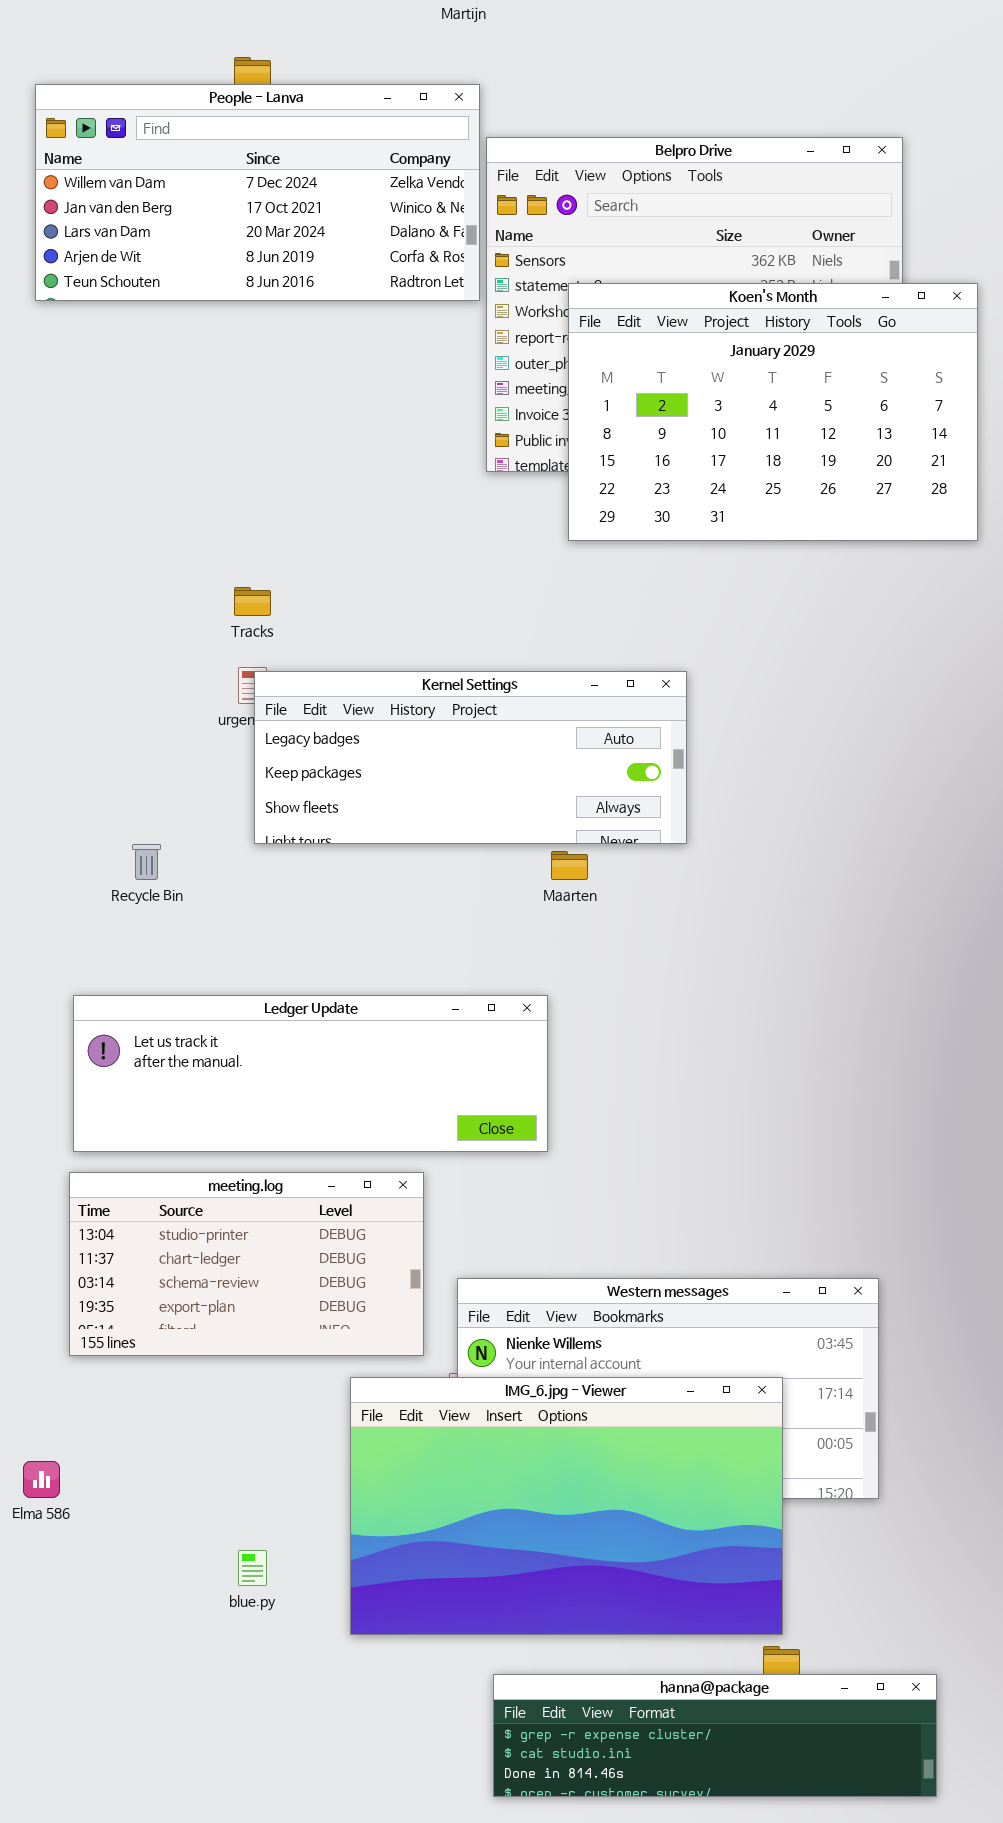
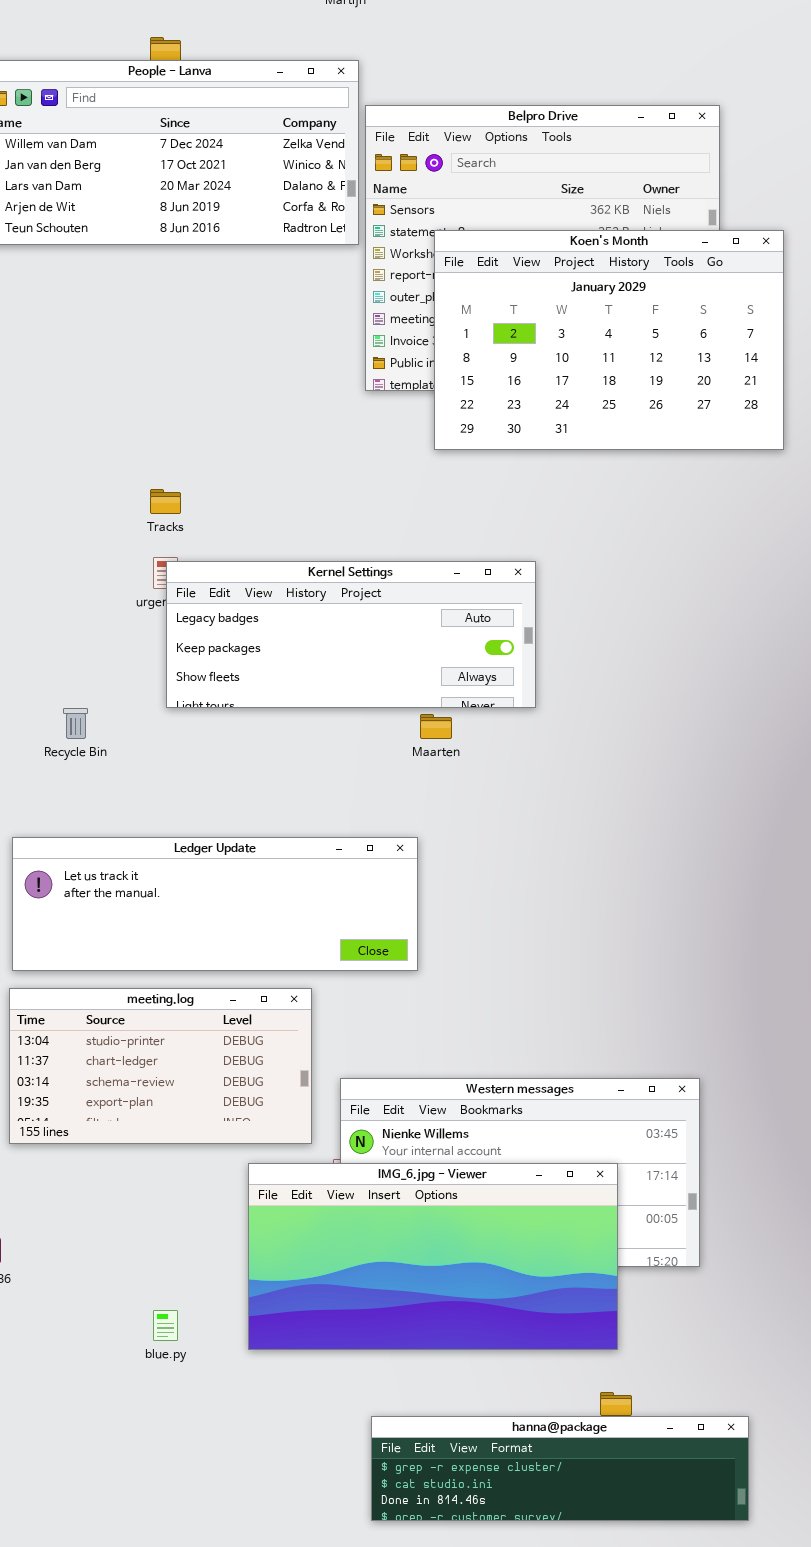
IMG_6.jpg - Viewer: [350,1377,783,1635] -> [248,1163,618,1350], resized

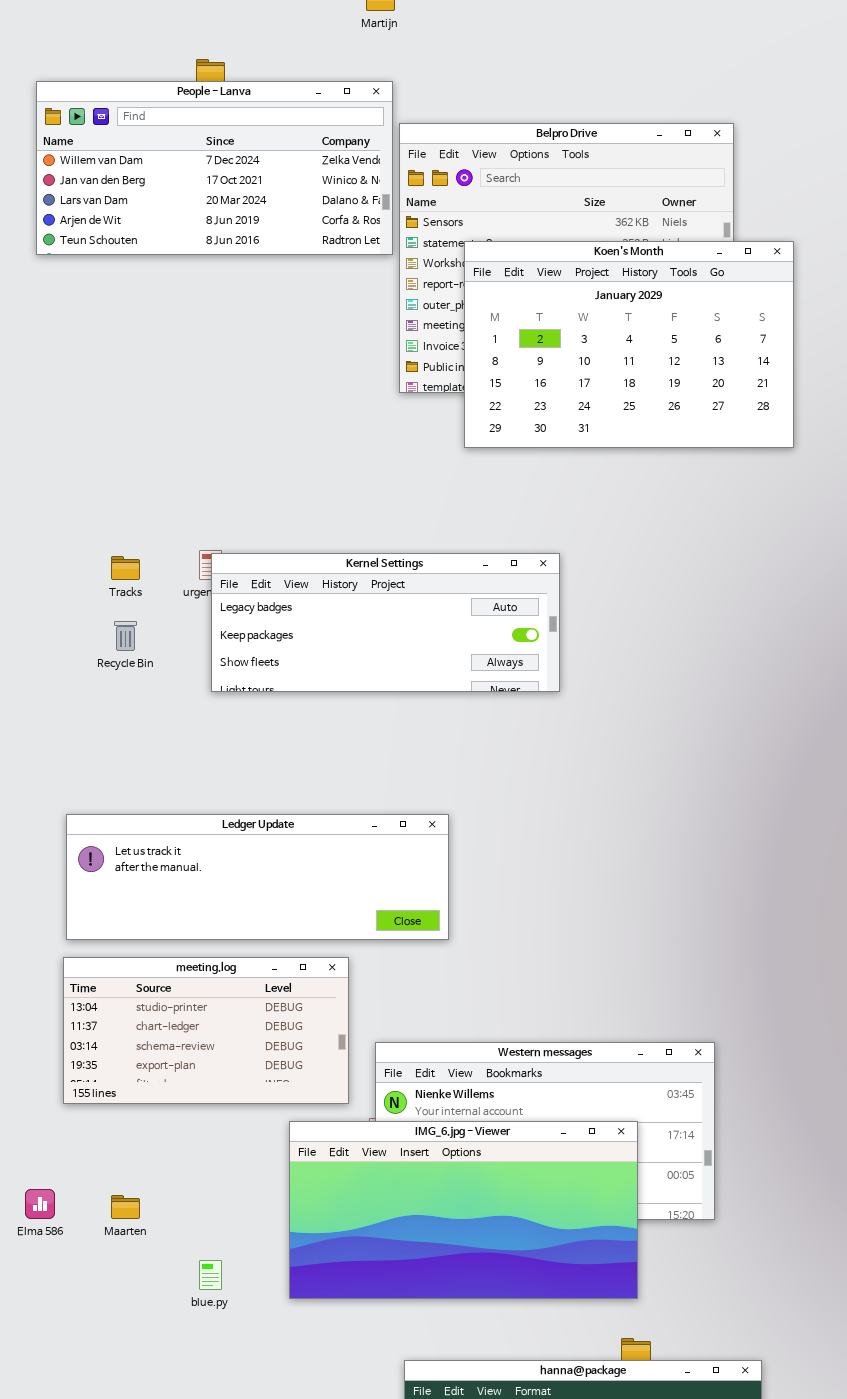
Tracks: [150,489,181,514] -> [111,556,140,580], moved
Recycle Bin: [63,708,88,739] -> [114,621,137,651], moved
Maarten: [420,714,452,739] -> [111,1195,140,1219], moved

